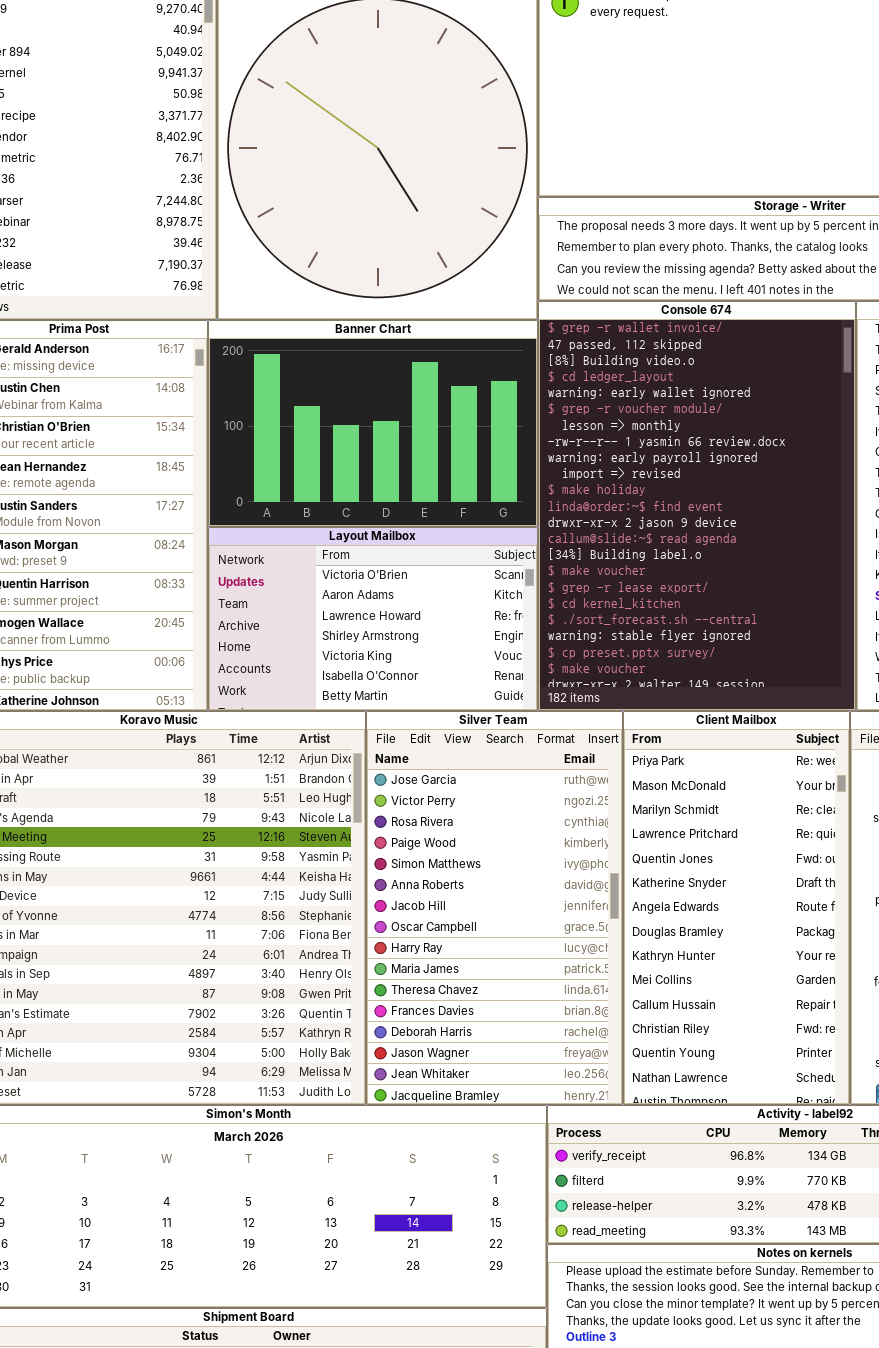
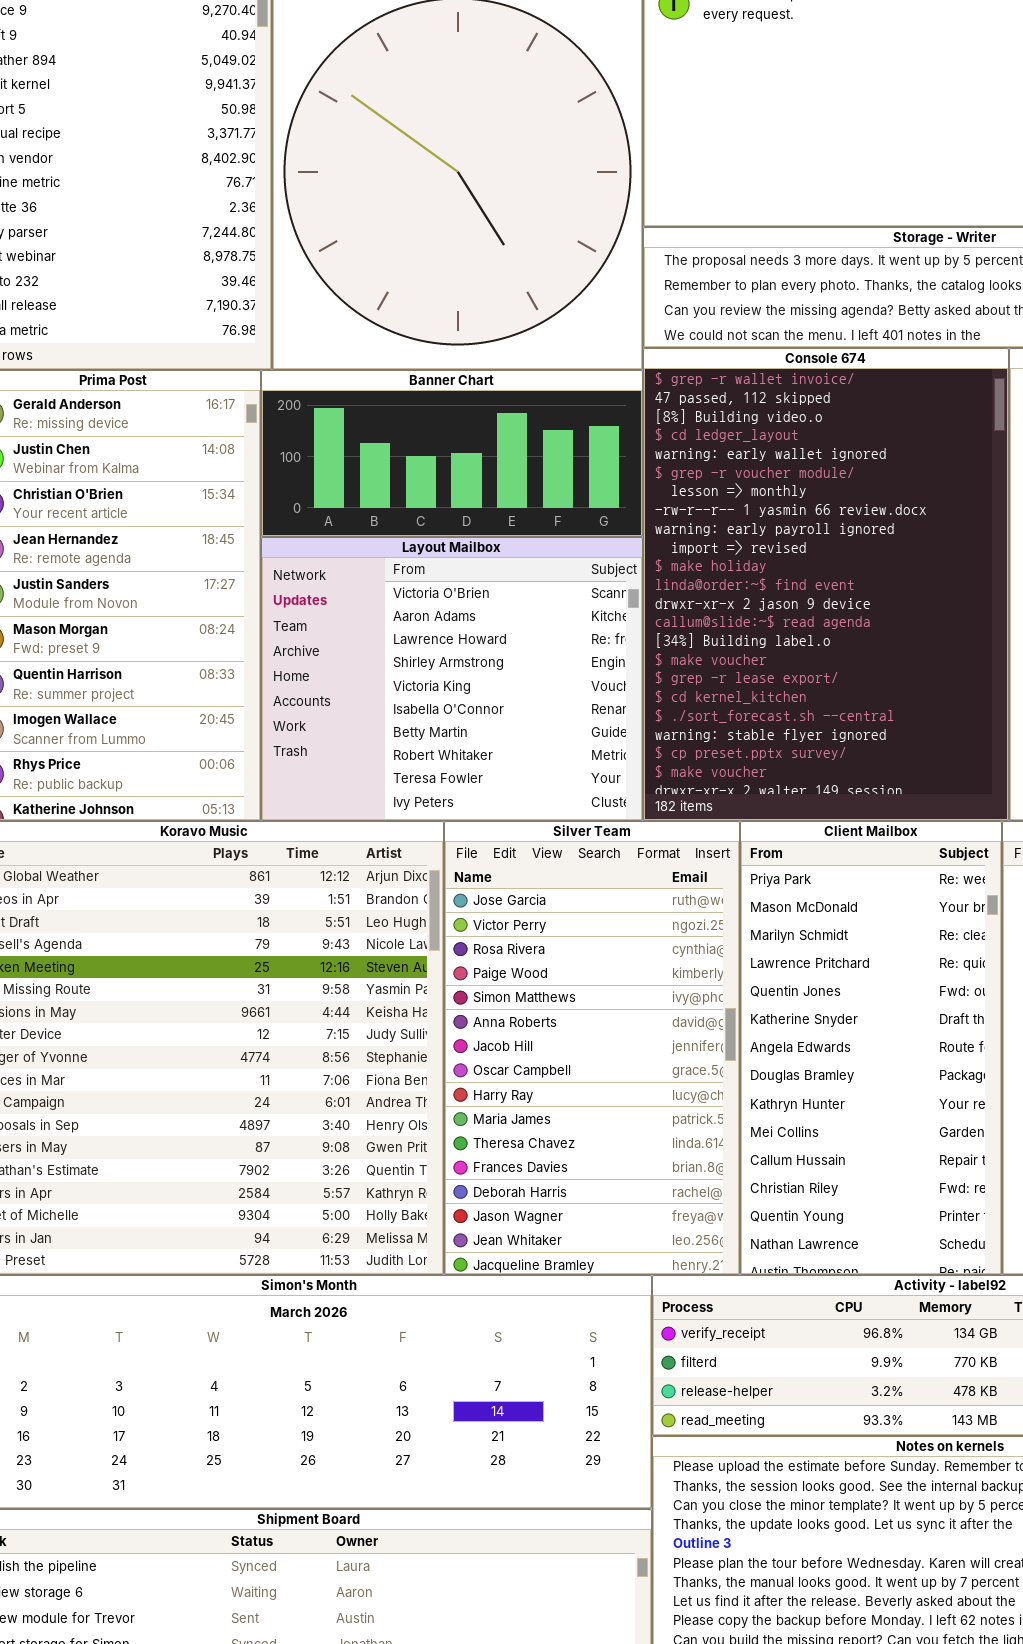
Banner Chart: [208,320,538,527] -> [261,370,643,537], resized
Layout Mailbox: [208,527,538,711] -> [261,537,643,821], resized

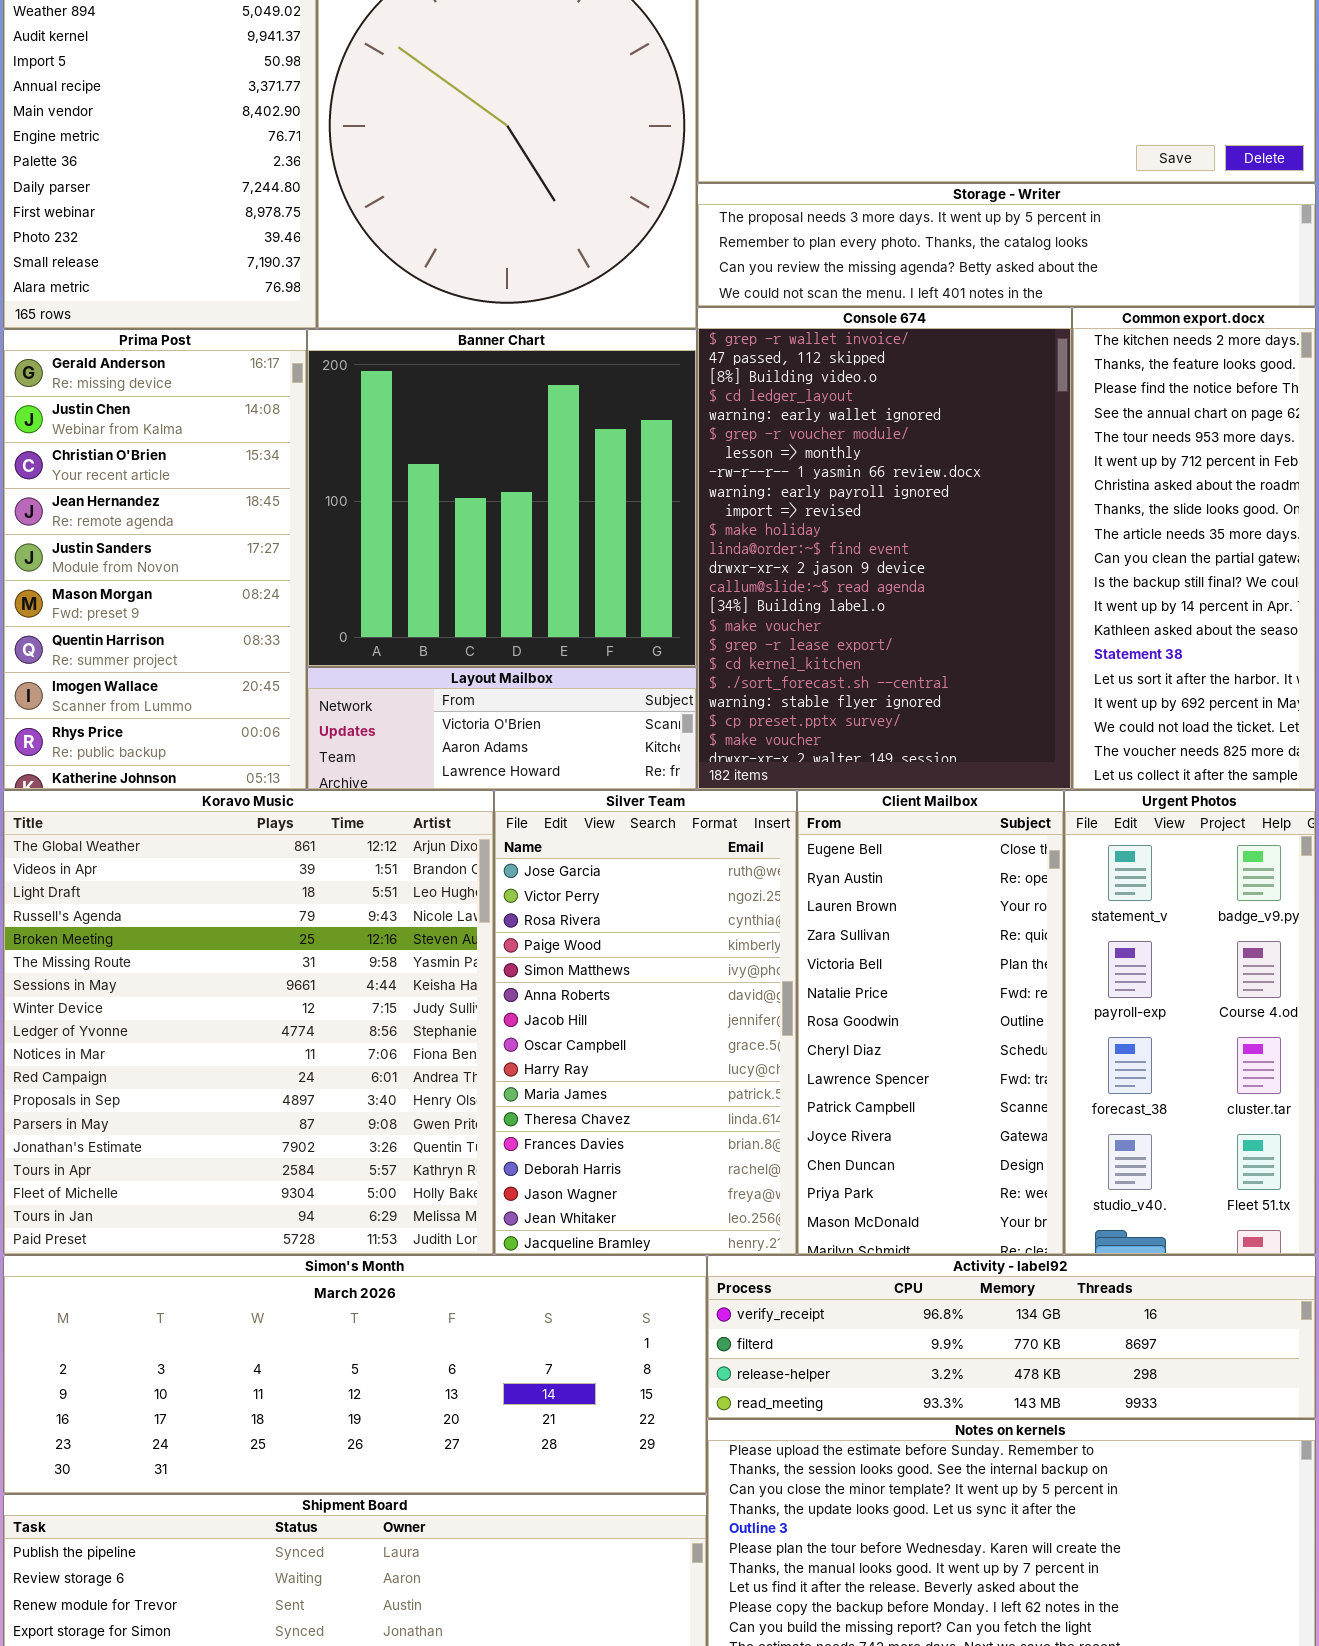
Banner Chart: [261,370,643,537] -> [307,329,697,667], resized
Layout Mailbox: [261,537,643,821] -> [307,667,697,790], resized
Client Mailbox: [740,821,1002,1275] -> [797,790,1064,1255], scrolled up 12 rows

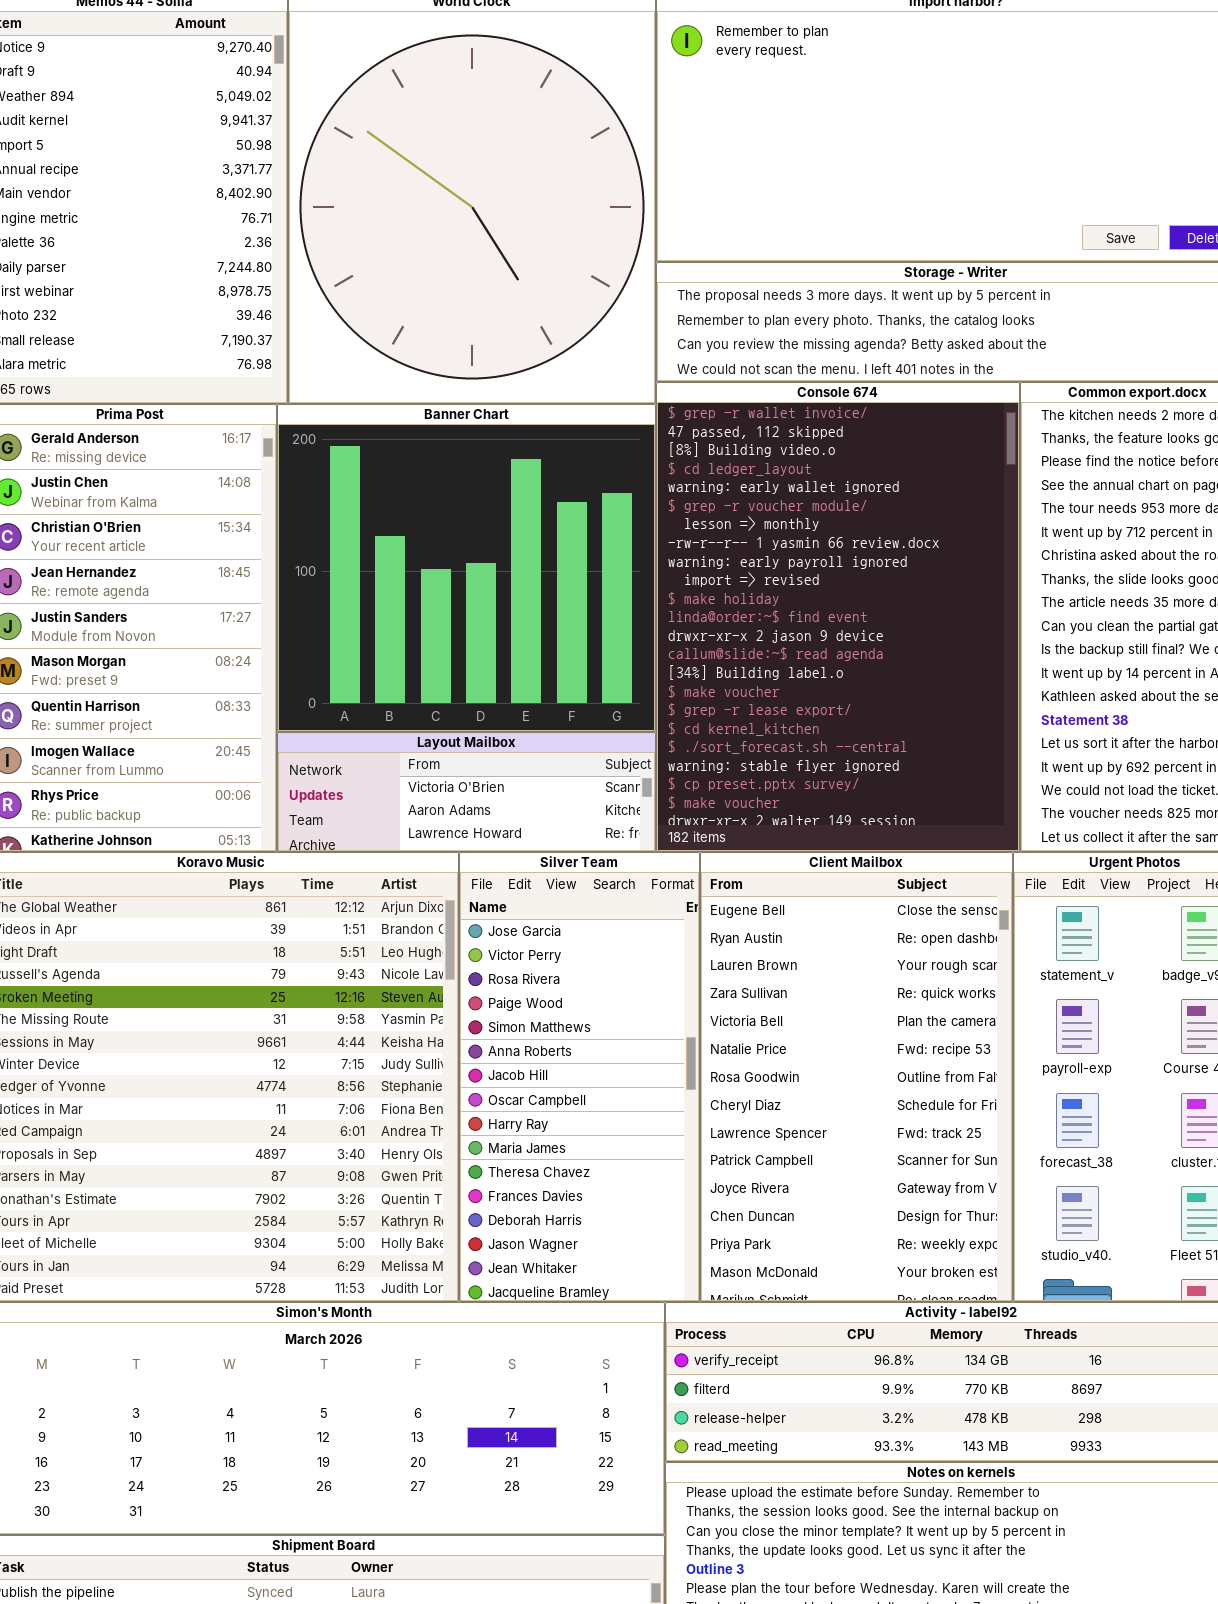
Silver Team: [494,790,797,1255] -> [459,852,700,1302], resized
Client Mailbox: [797,790,1064,1255] -> [700,852,1013,1302], resized

